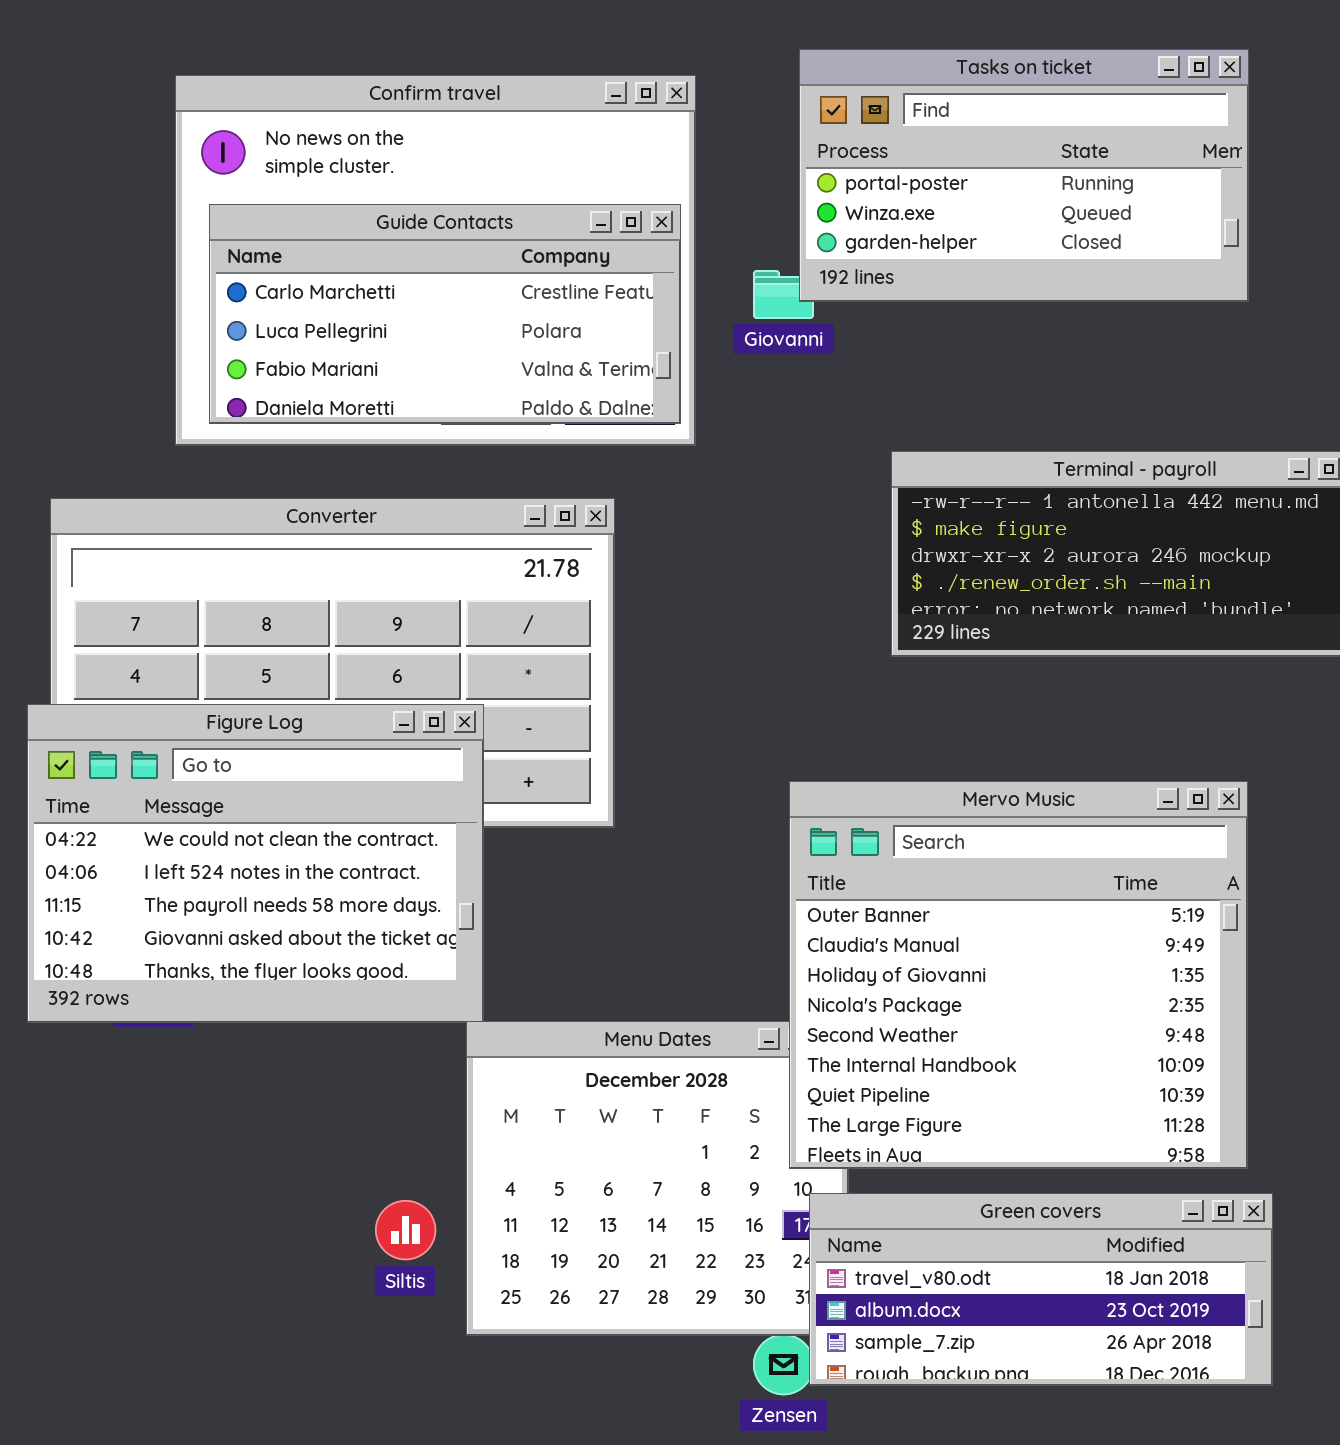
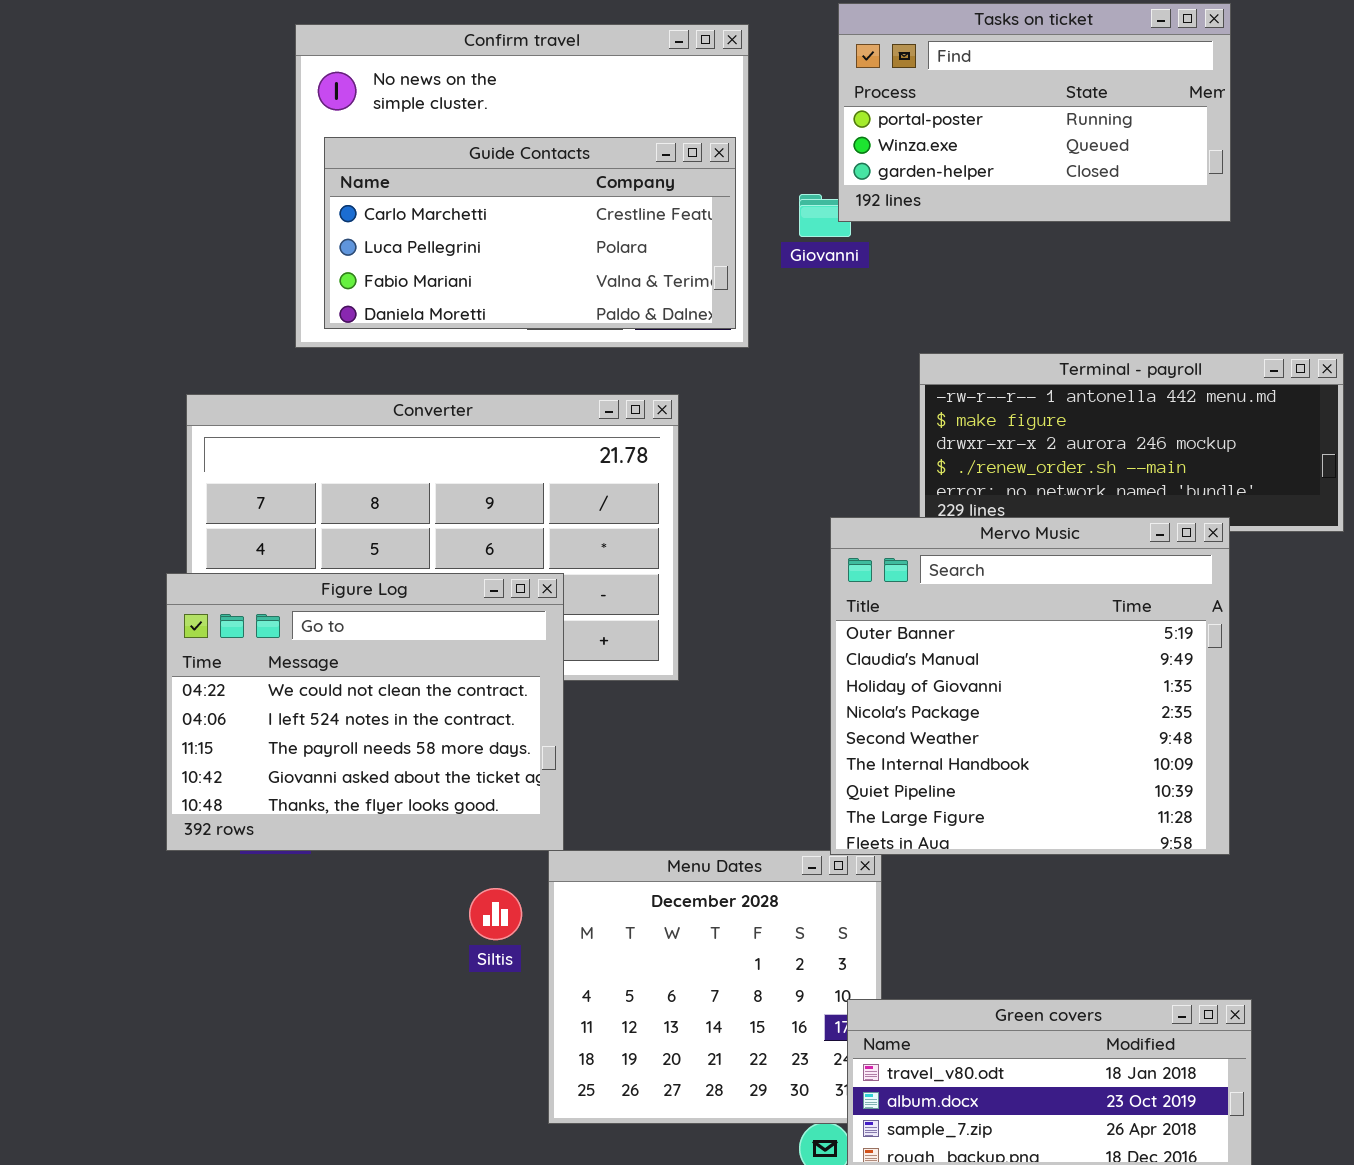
Mervo Music: [789,781,1248,1169] -> [830,517,1230,855], moved
Siltis: [375,1200,436,1260] -> [469,888,522,940], moved

